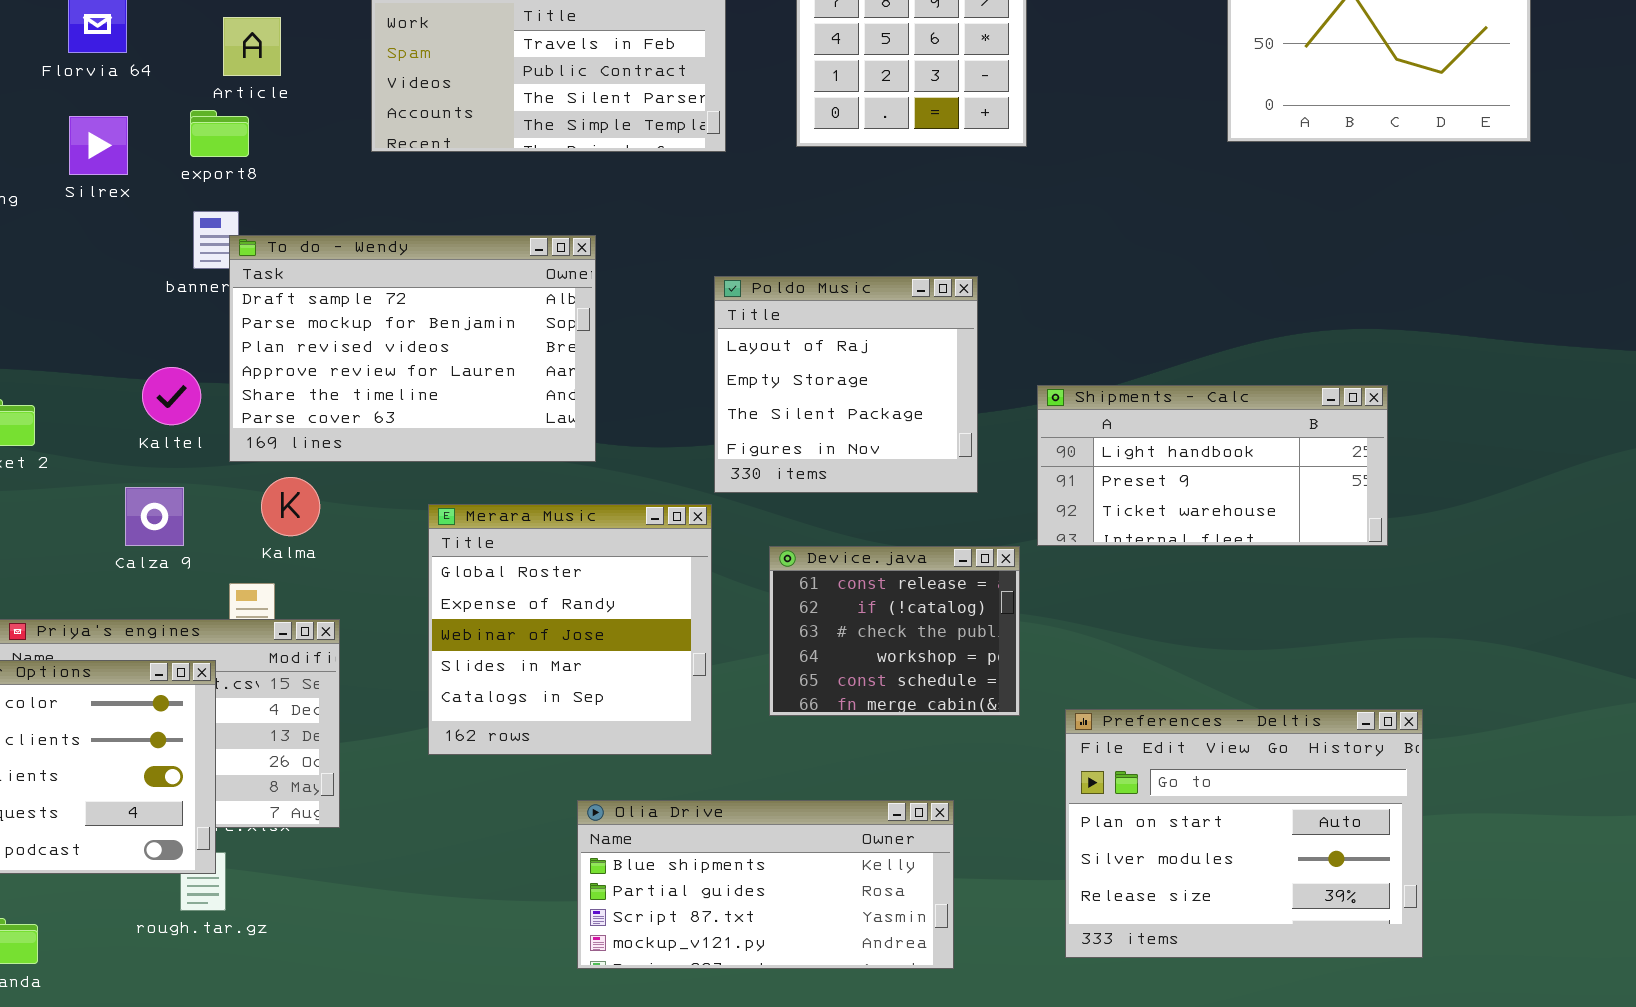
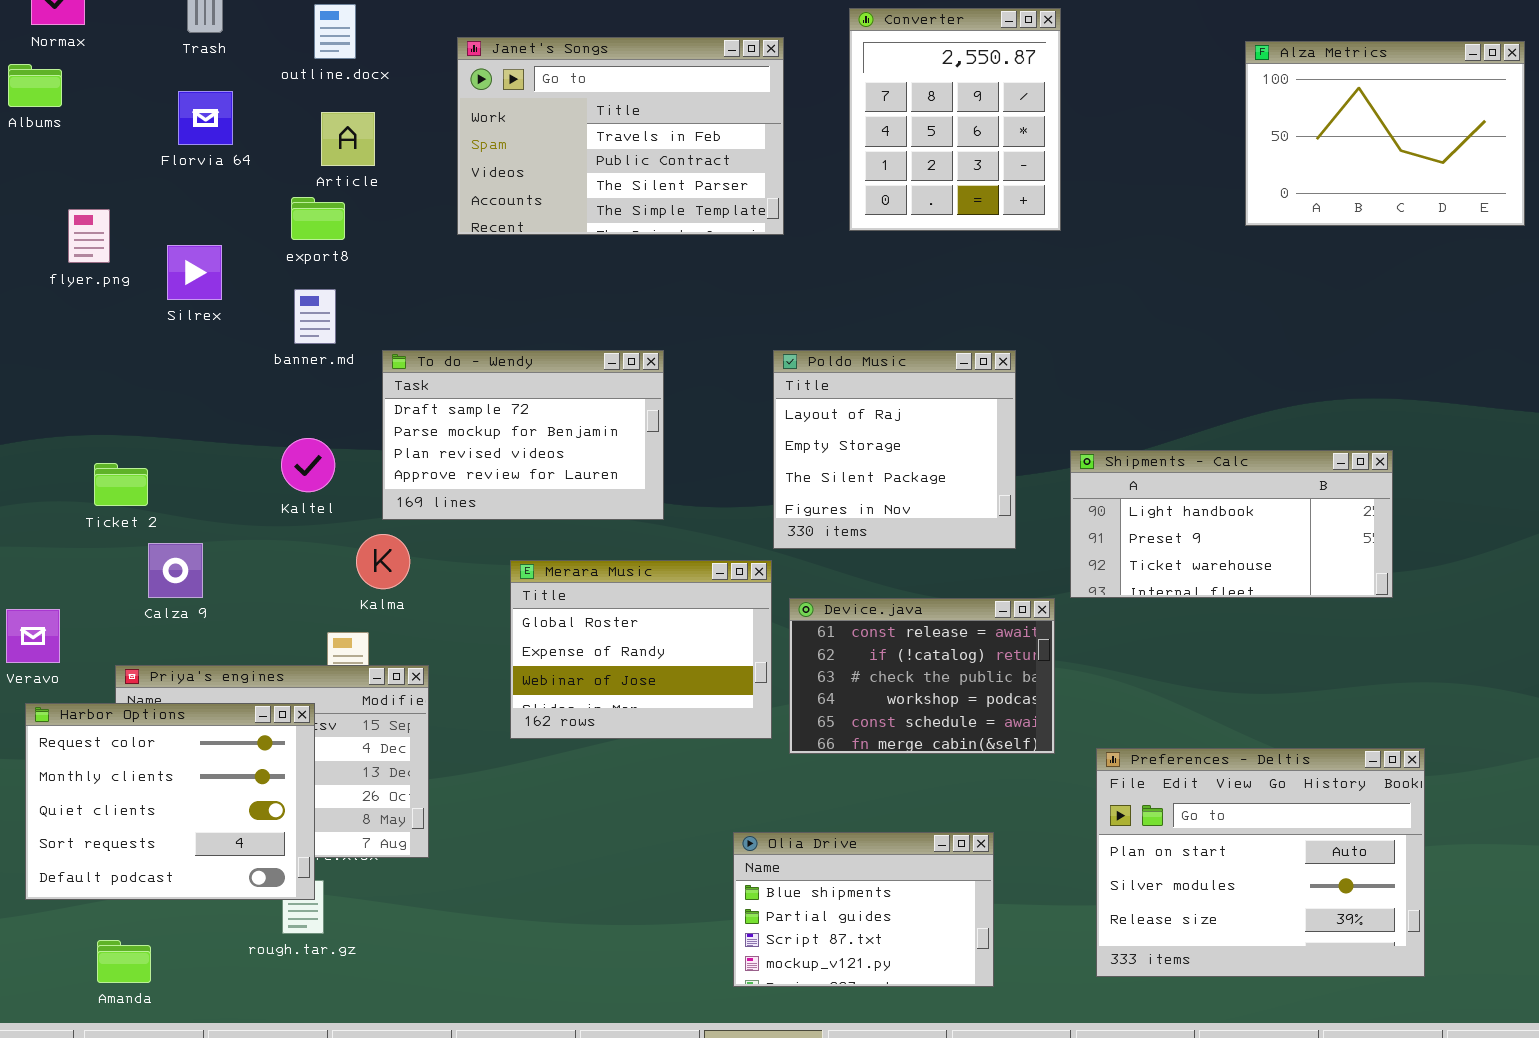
Silrex: [69,116,128,175] -> [167,245,222,300], moved
To do - Wendy: [229,235,596,462] -> [382,350,664,520], resized
Kaltel: [142,367,201,425] -> [281,438,335,492], moved
Calza 9: [125,487,184,546] -> [148,543,203,598], moved
Merara Music: [428,504,712,755] -> [510,560,772,739], resized
Device.java: [769,546,1020,716] -> [789,598,1055,754], resized
Olia Drive: [577,800,954,969] -> [733,832,994,987], resized

